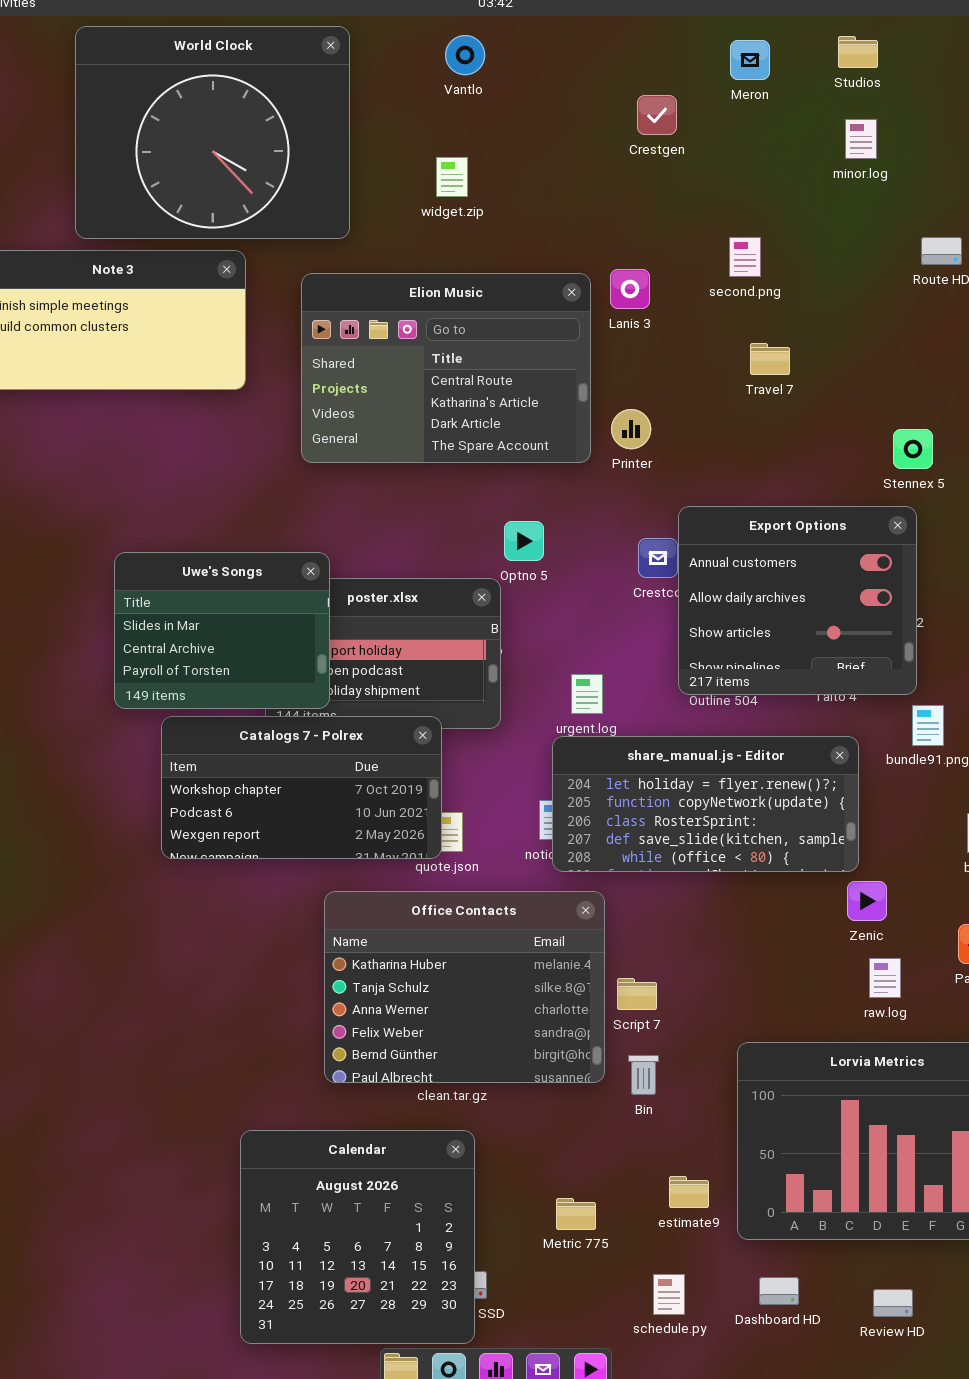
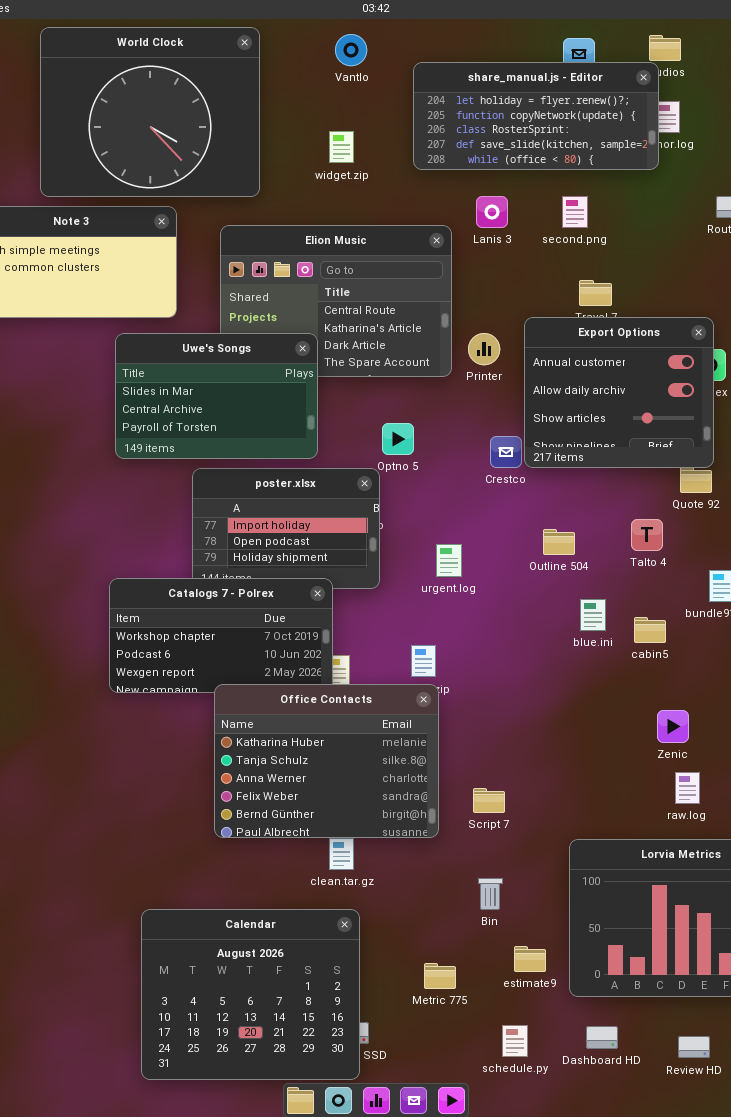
Lanis 3: [610,269,650,309] -> [476,196,508,228], moved
Export Options: [678,506,917,695] -> [524,317,714,468], moved
Uwe's Songs: [114,552,330,709] -> [115,333,318,459], moved, resized
share_manual.js - Editor: [552,736,859,872] -> [413,62,659,170], moved
Office Contacts: [324,891,605,1083] -> [214,684,439,838], moved
Bin: [628,1055,659,1095] -> [478,878,503,910], moved
Calendar: [240,1130,475,1344] -> [141,909,360,1080], resized

